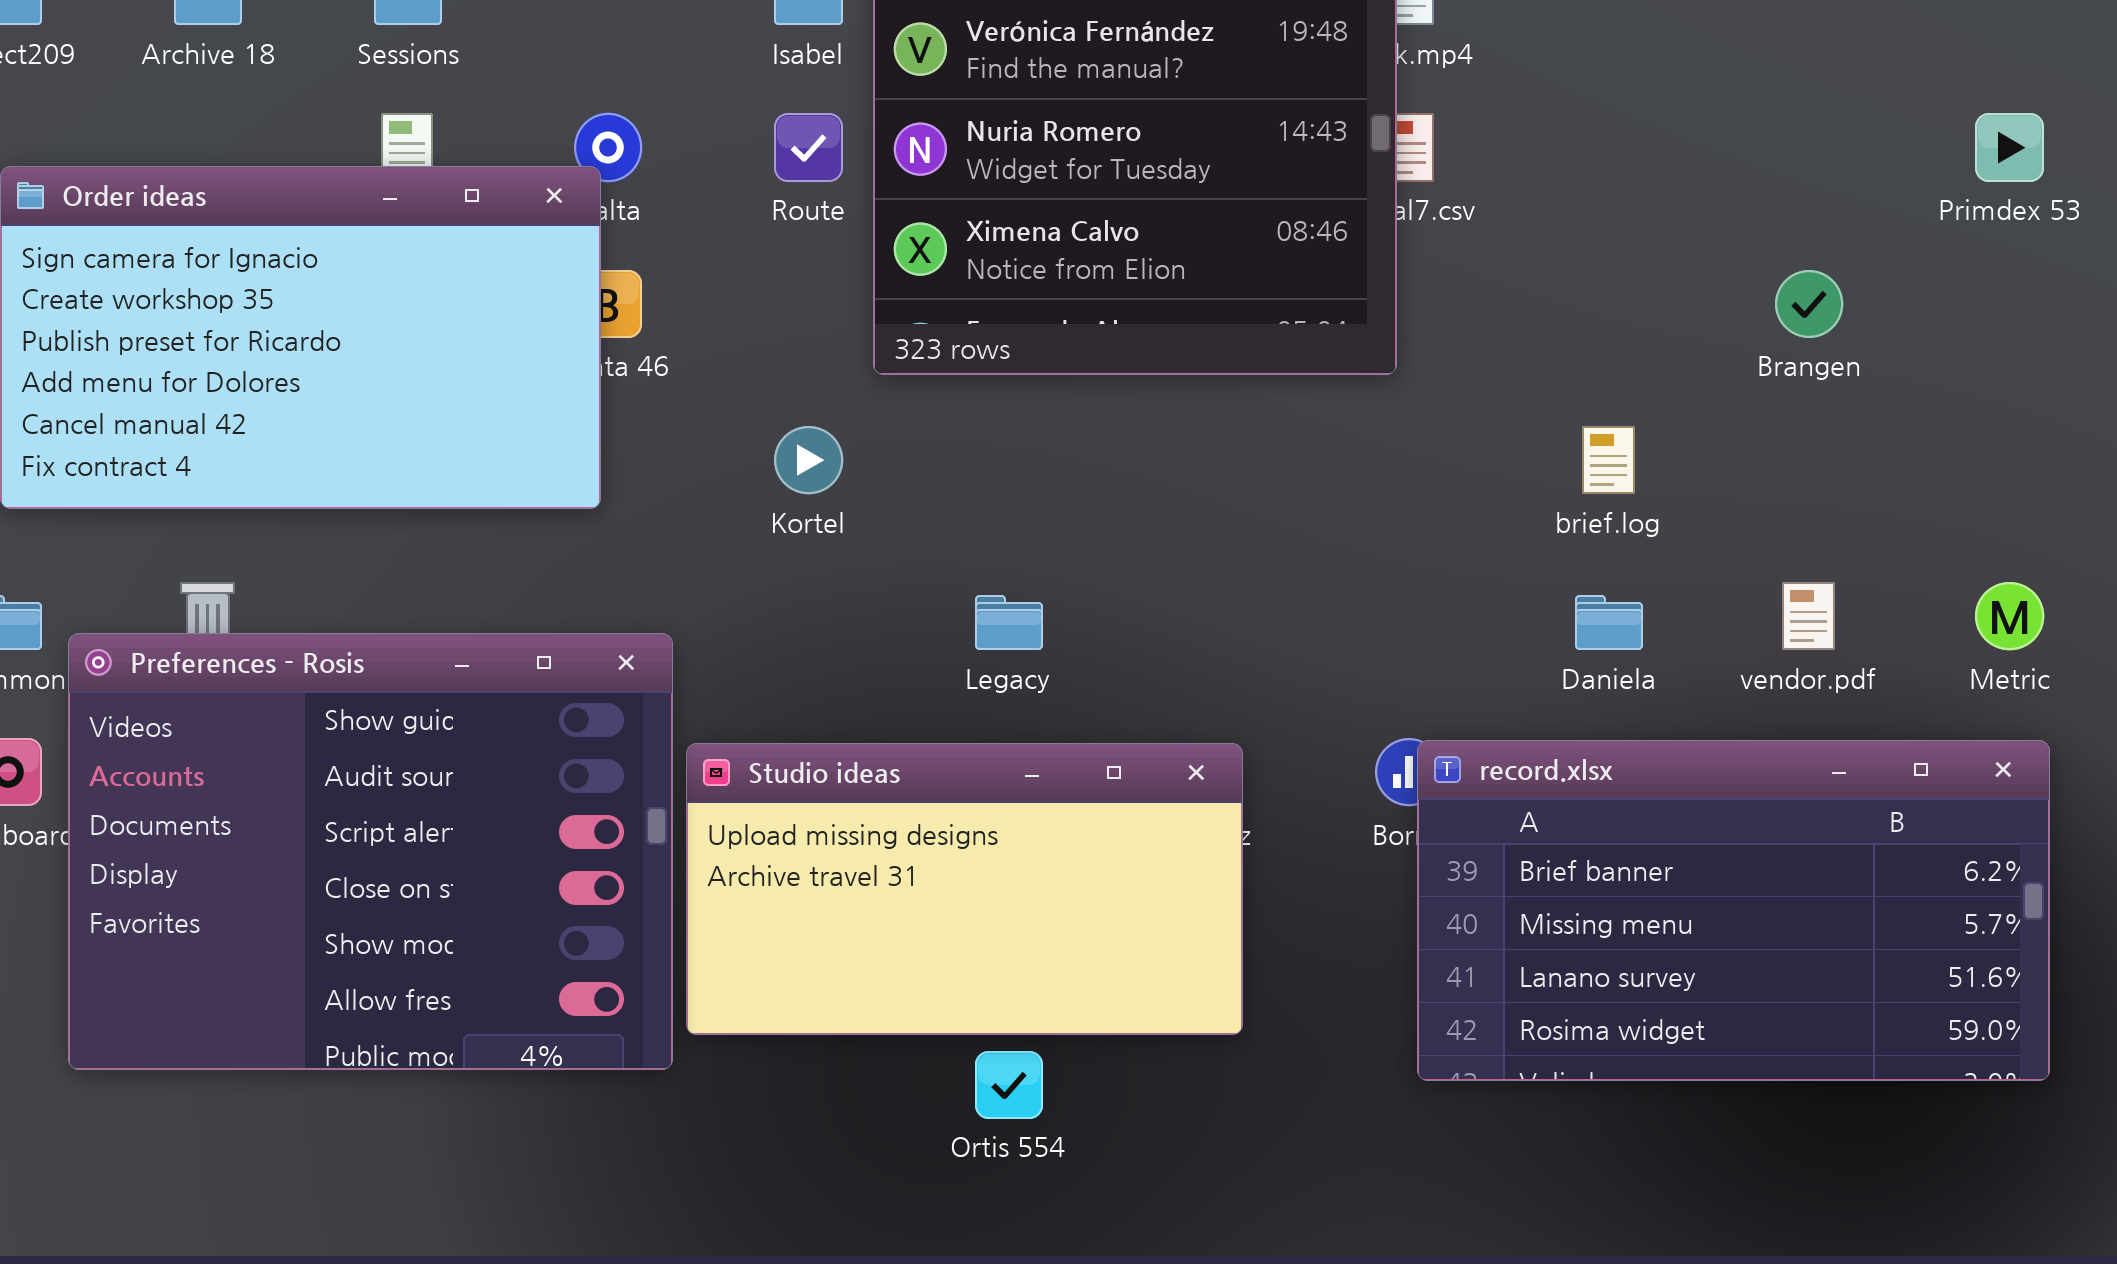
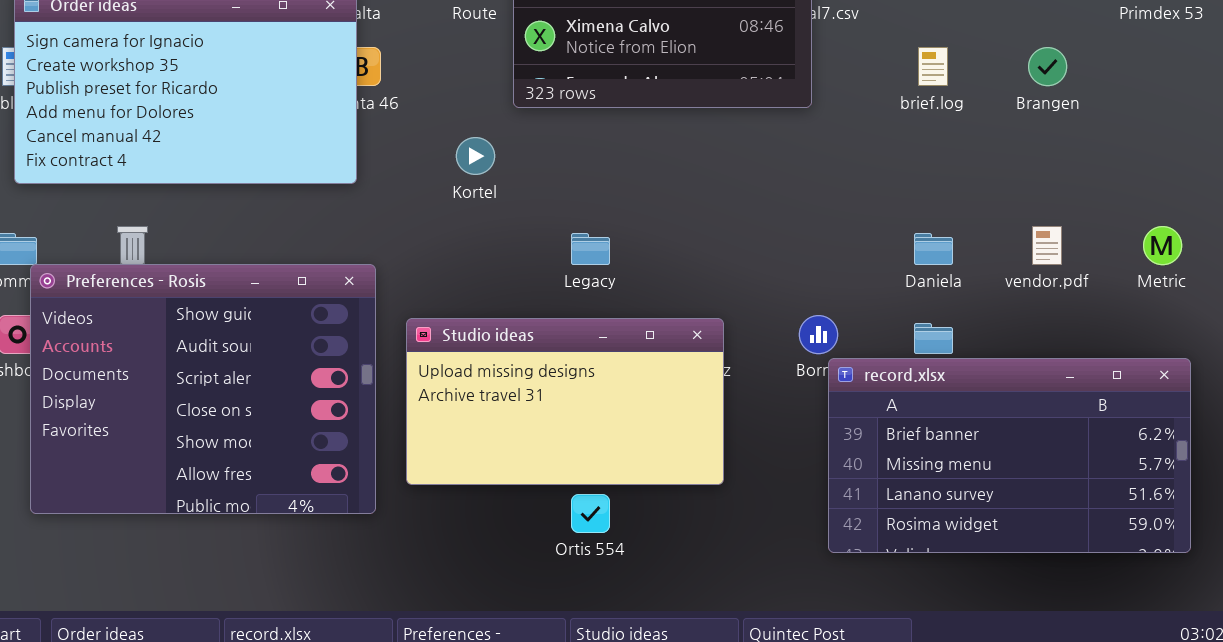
brief.log: [1582,426,1635,494] -> [918,47,948,86], moved
Preferences - Rosis: [68,633,673,1070] -> [30,264,376,514], moved
record.xlsx: [1417,740,2050,1081] -> [828,358,1191,553], moved

